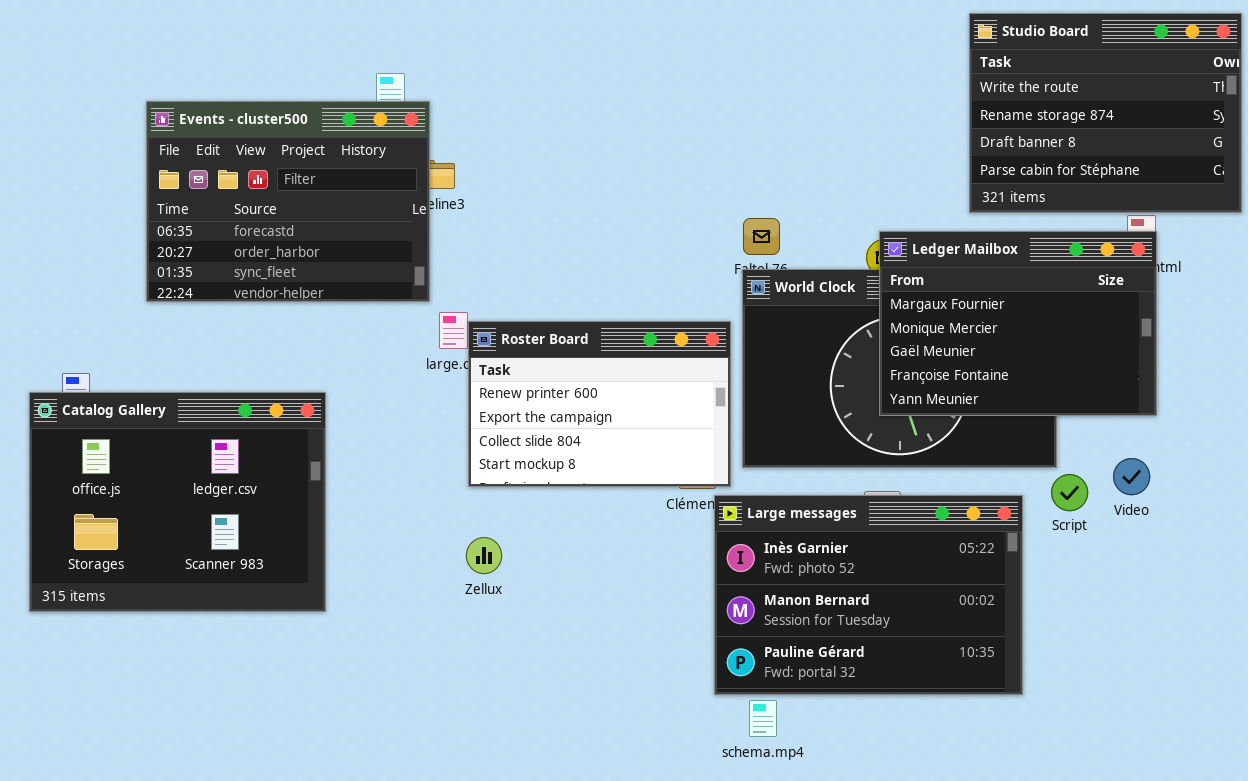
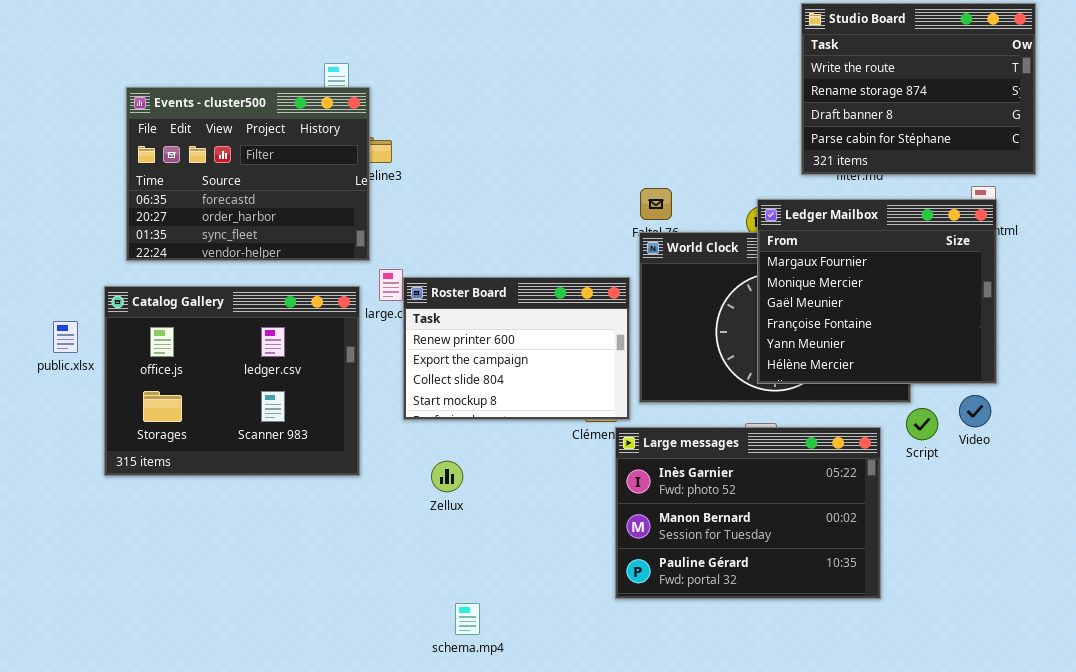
Studio Board: [969,13,1242,213] -> [801,3,1036,175], moved
Ledger Mailbox: [879,231,1157,416] -> [757,199,997,384], resized
Catalog Gallery: [29,392,326,612] -> [104,286,360,476], moved
Zellux: [466,537,502,574] -> [431,461,463,492], moved
schema.mp4: [749,700,777,737] -> [455,603,480,635], moved

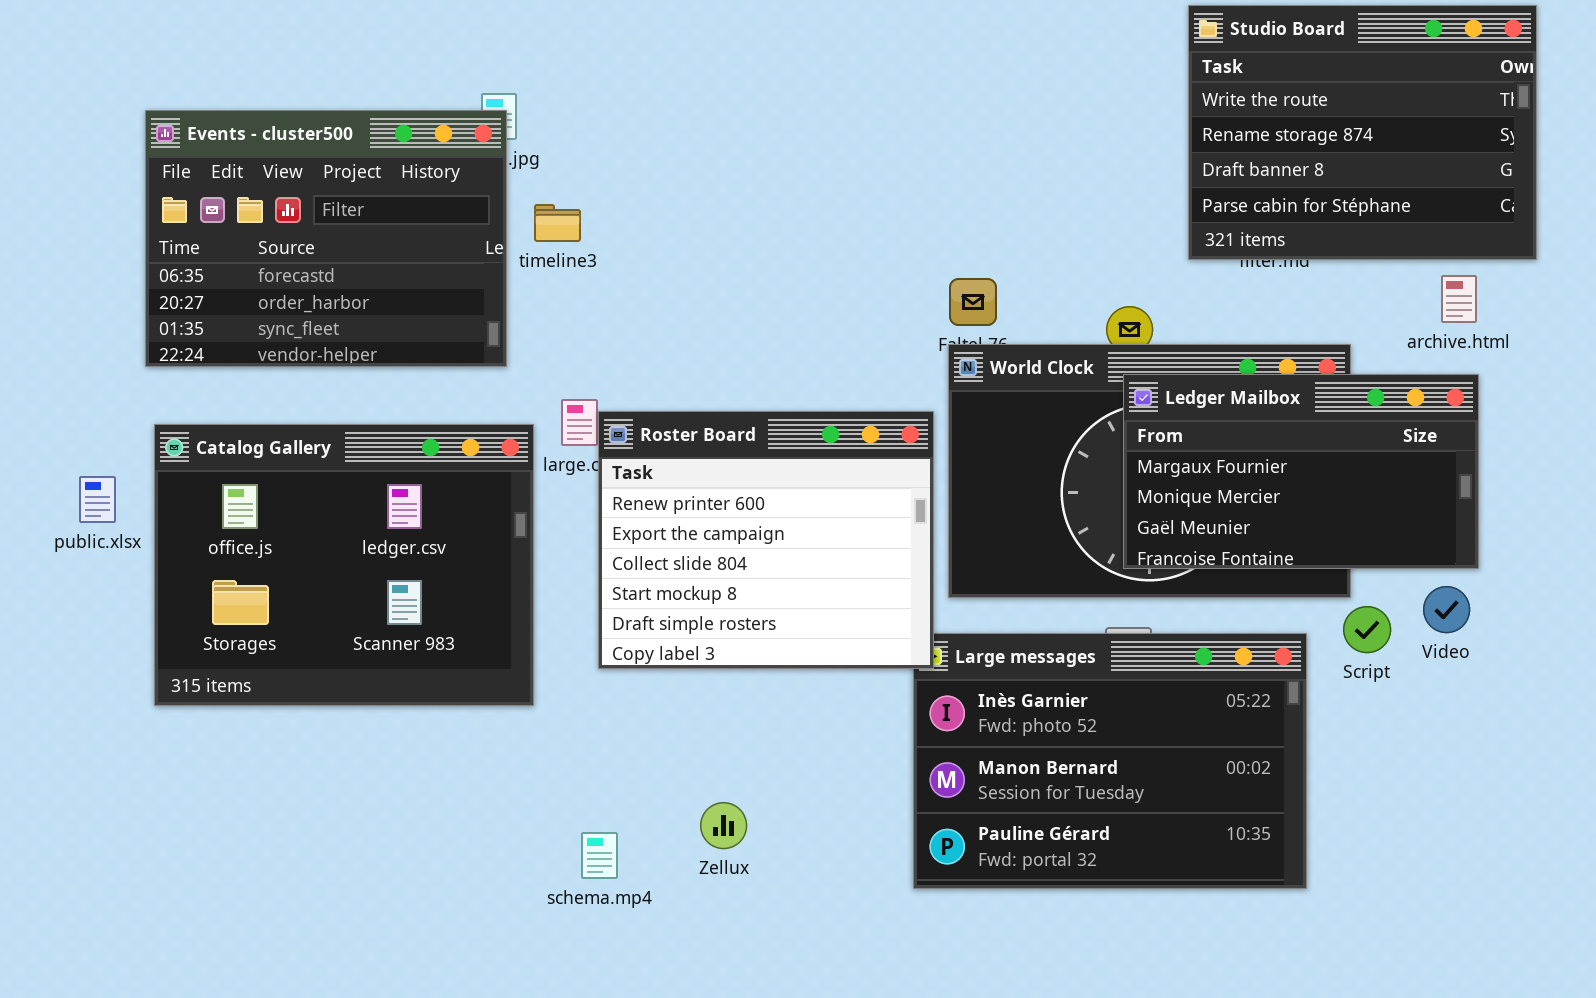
Events - cluster500: [126,87,370,261] -> [145,110,507,367], moved
Ledger Mailbox: [757,199,997,384] -> [1123,374,1479,569], resized
Roster Board: [403,277,630,420] -> [598,411,934,669], resized
Zellux: [431,461,463,492] -> [700,802,747,849], moved
schema.mp4: [455,603,480,635] -> [581,832,618,879], moved

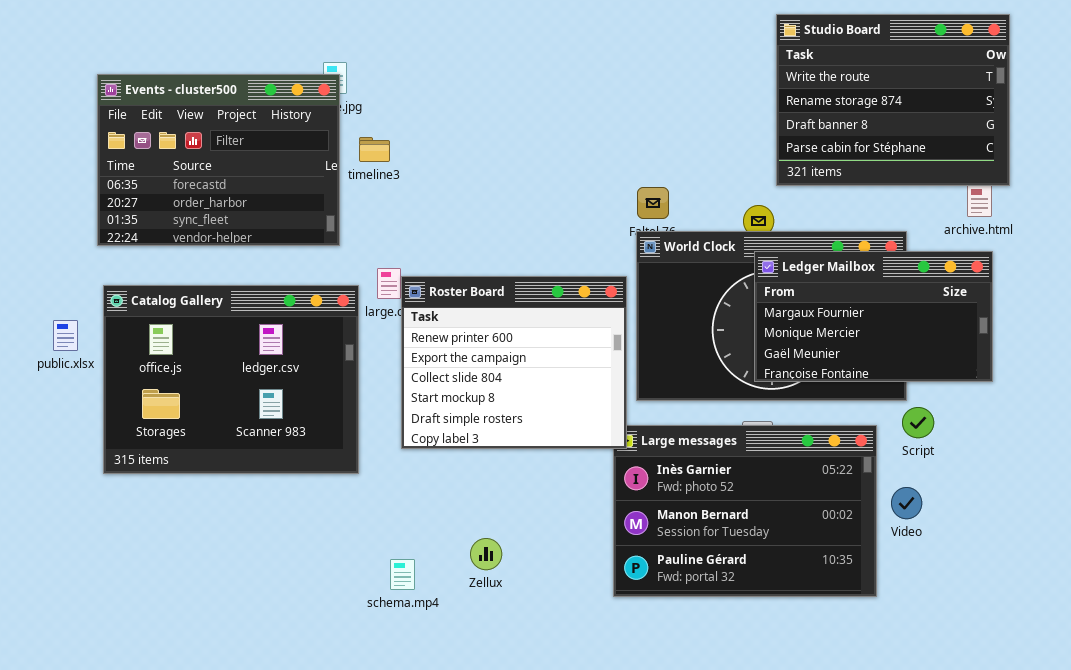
Studio Board: [1188,5,1537,260] -> [776,14,1010,186], moved
Video: [1423,586,1470,633] -> [891,487,922,519], moved

